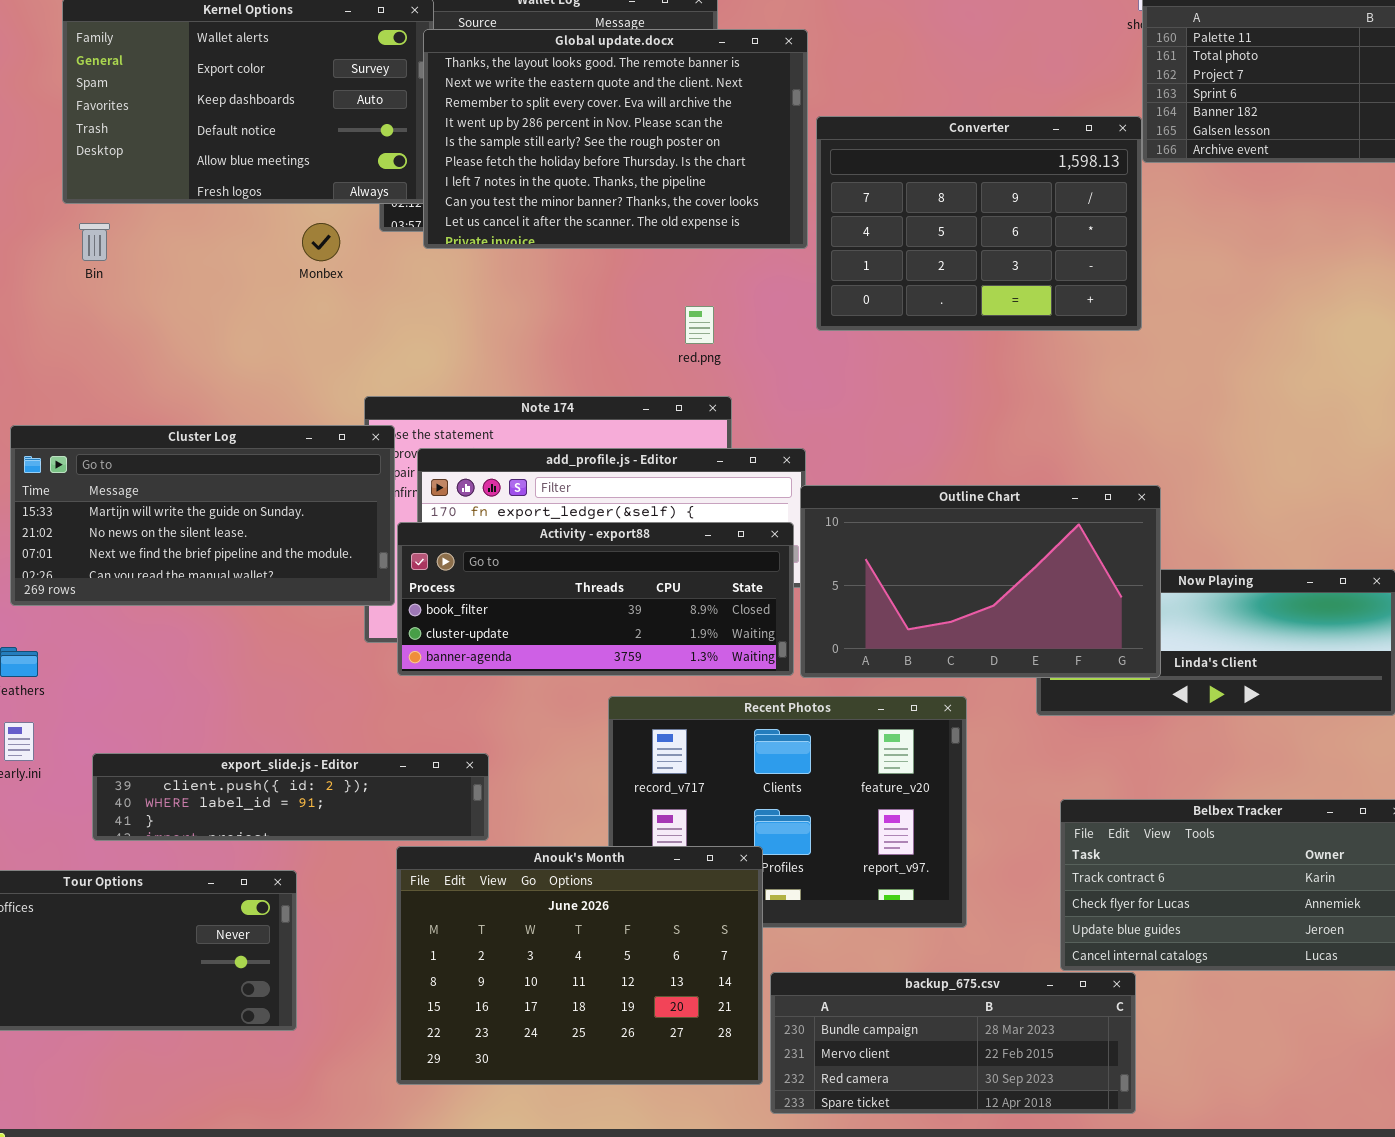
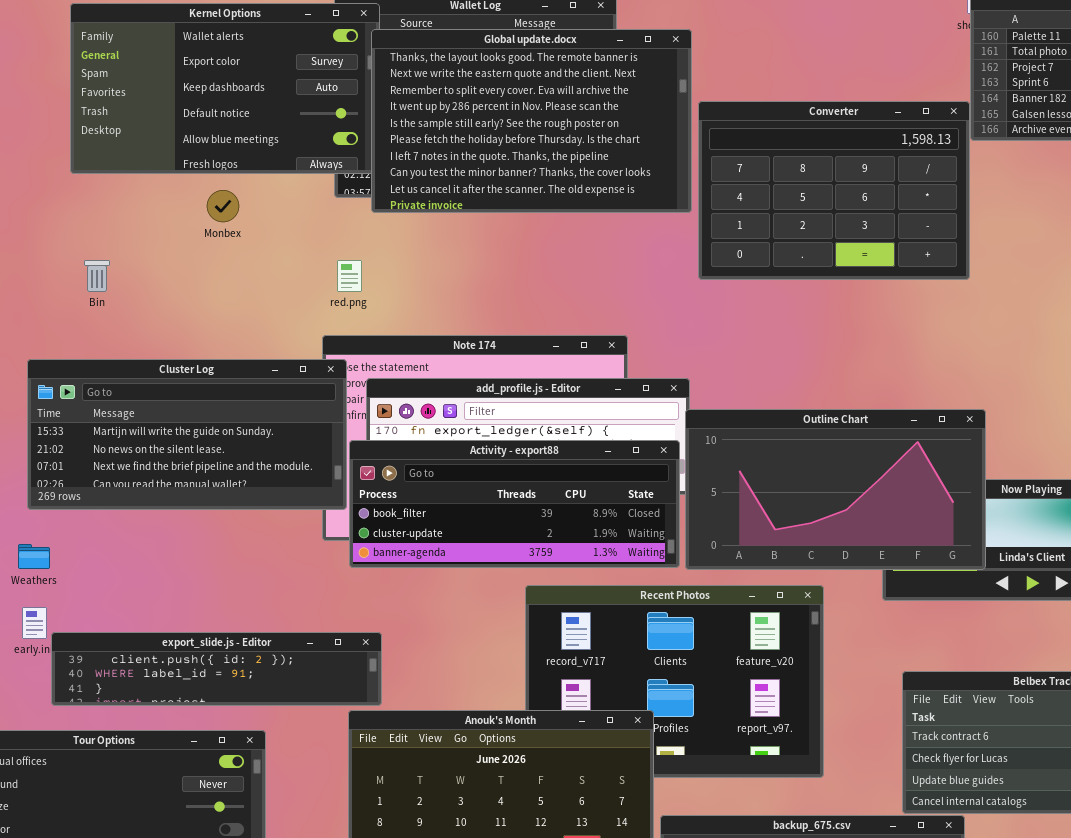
Bin: [79,223,110,261] -> [84,260,110,292], moved
Monbex: [302,223,340,261] -> [207,190,239,222], moved
red.png: [685,306,714,344] -> [337,260,362,292], moved
export_slide.js - Editor: [92,753,489,841] -> [51,632,382,706], moved

